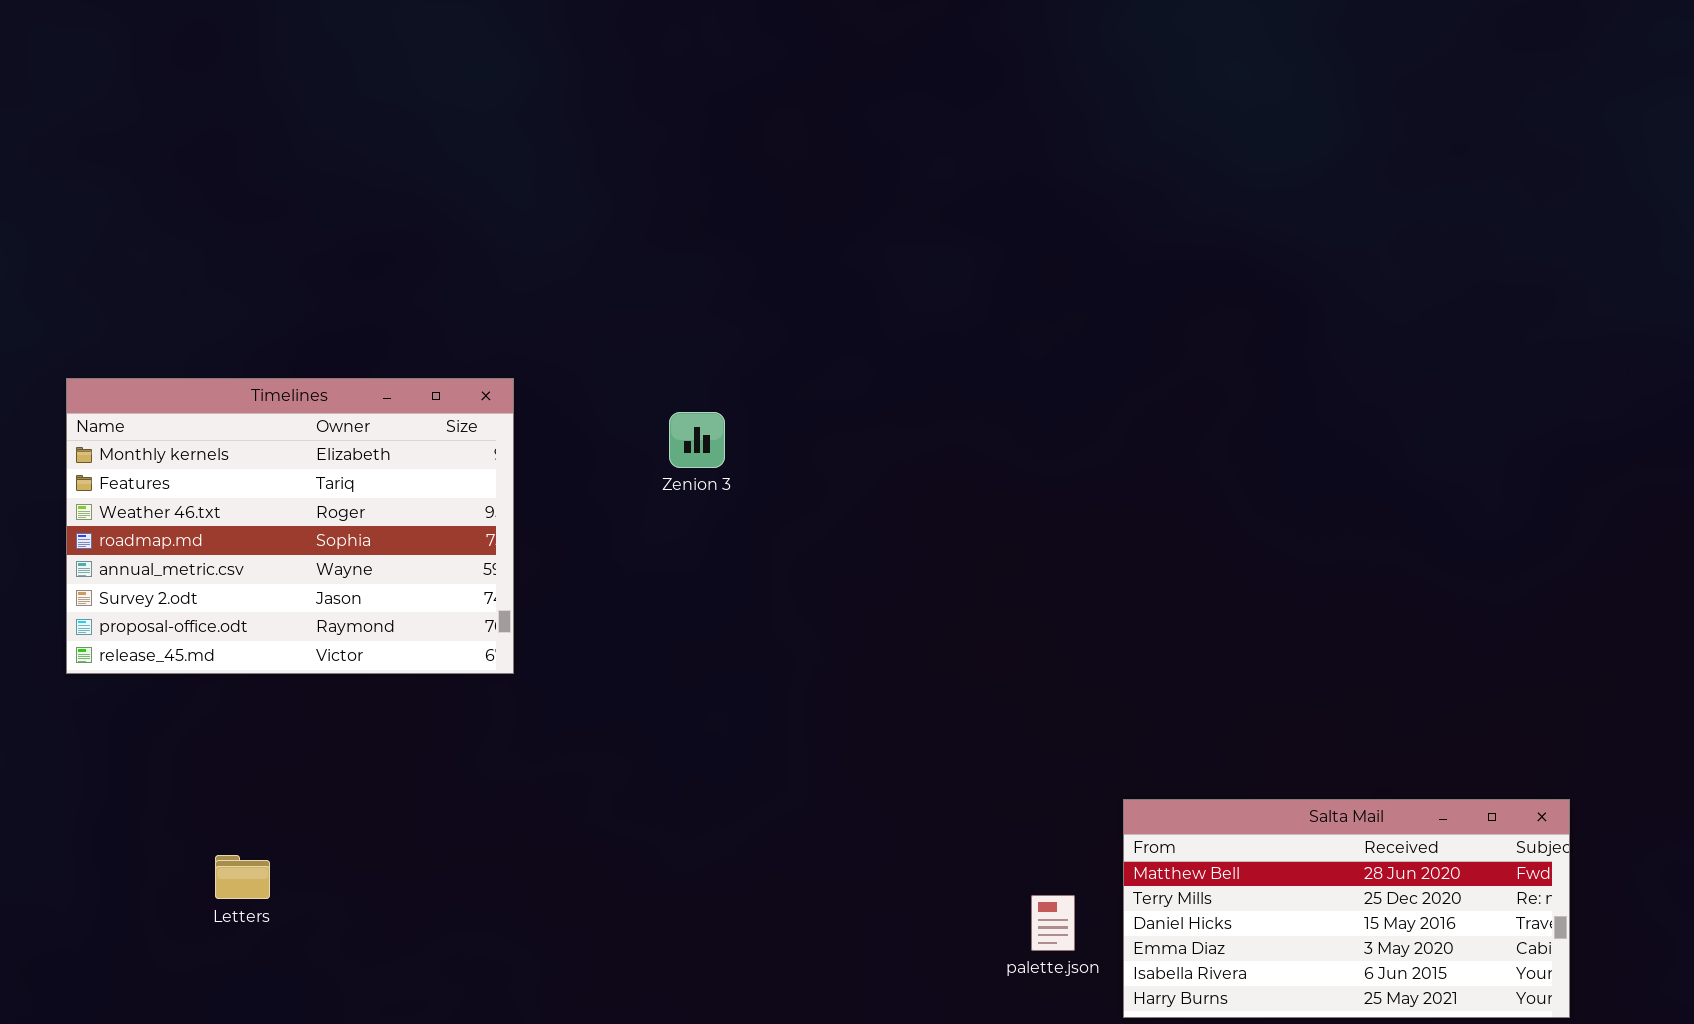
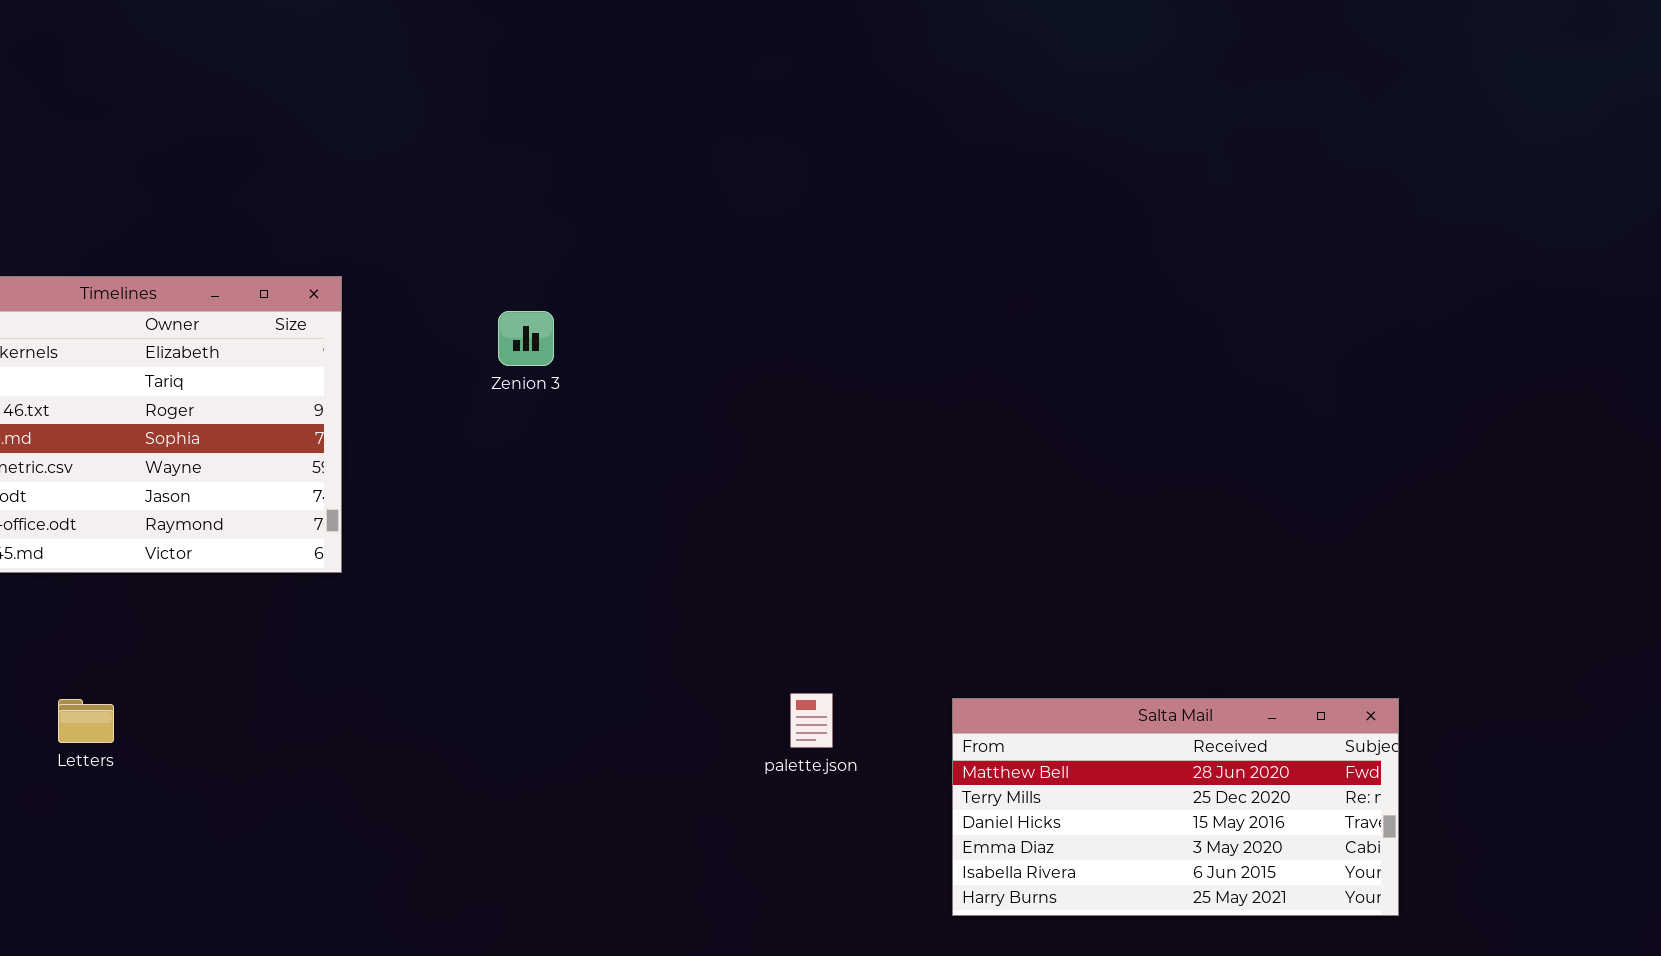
Letters: [215,855,270,899] -> [58,699,114,743], moved
palette.json: [1031,895,1075,951] -> [790,693,833,748], moved

